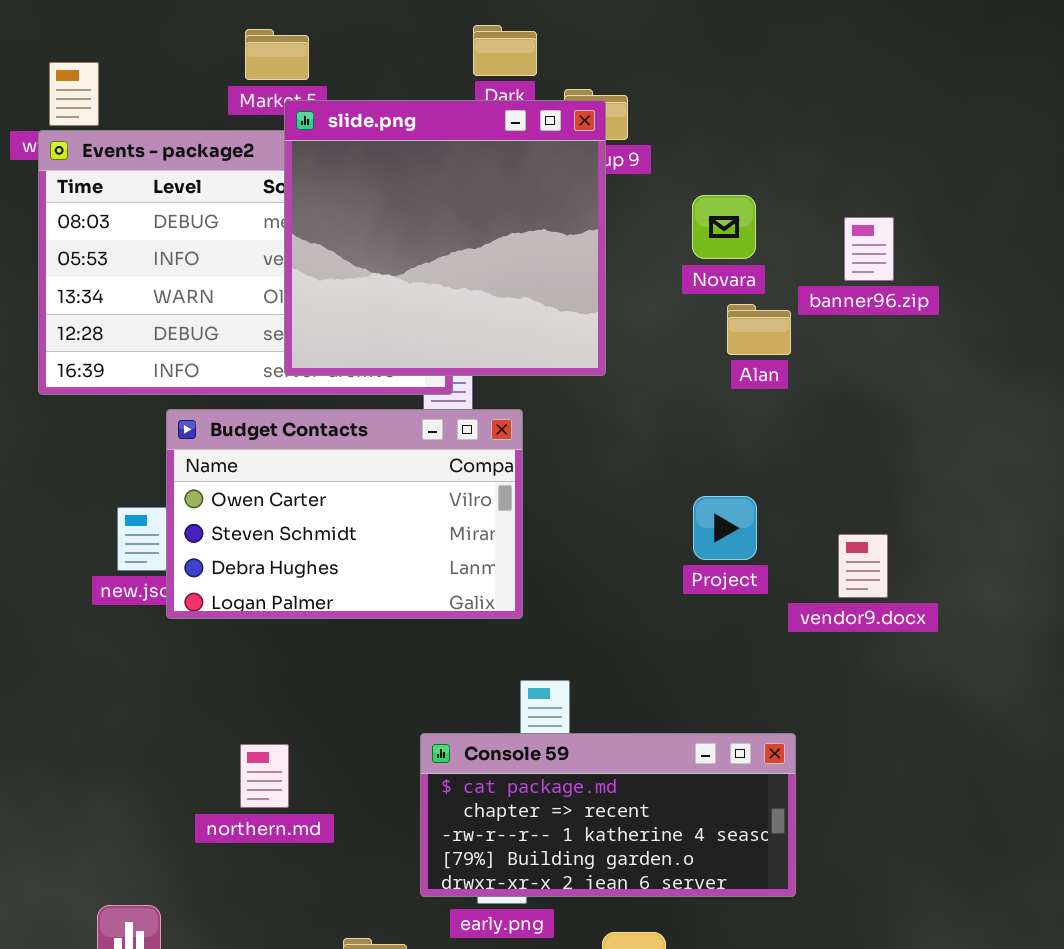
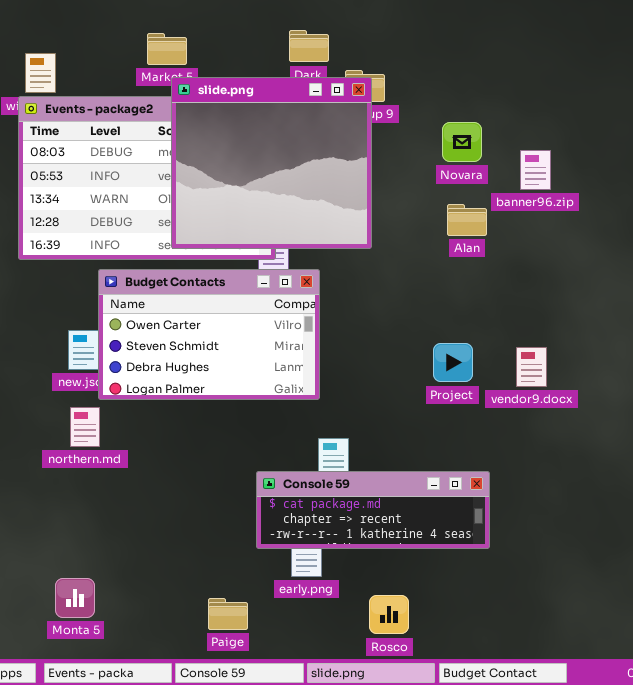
Novara: [692,195,756,259] -> [442,122,482,162], moved
Project: [693,496,757,560] -> [433,343,473,382], moved
Console 59: [420,733,796,897] -> [256,471,490,549], resized
northern.md: [240,744,289,808] -> [70,407,100,447], moved

